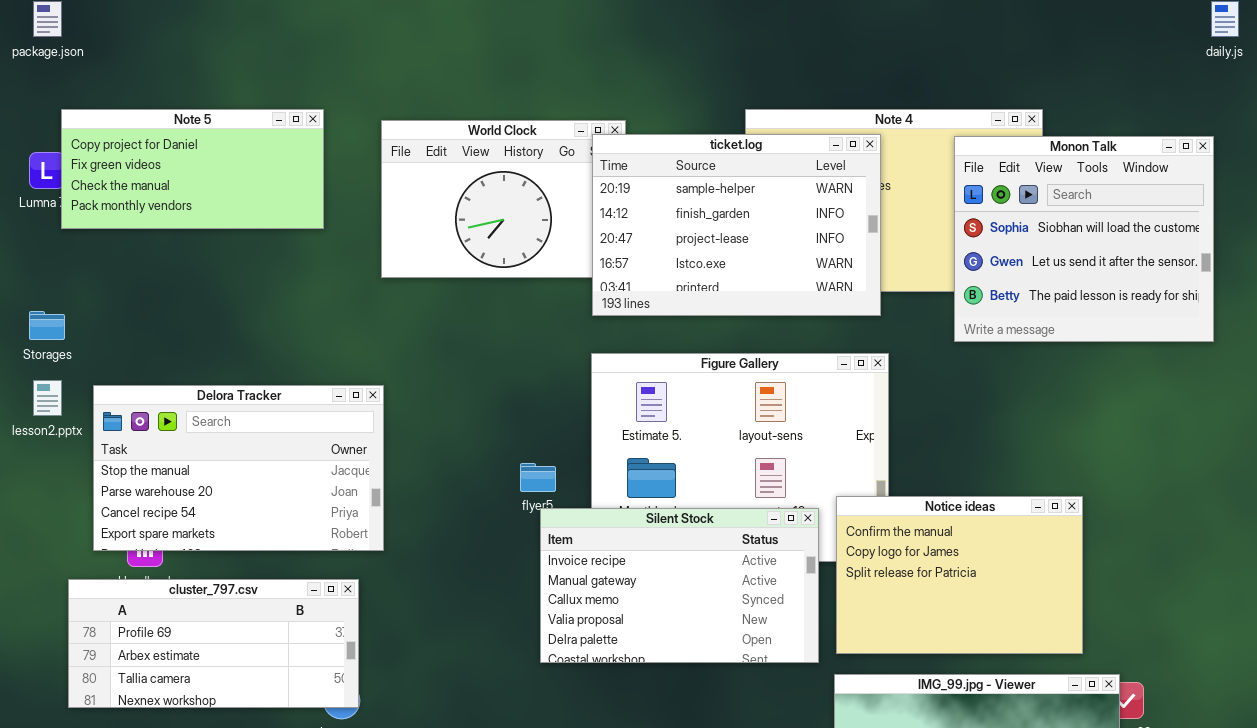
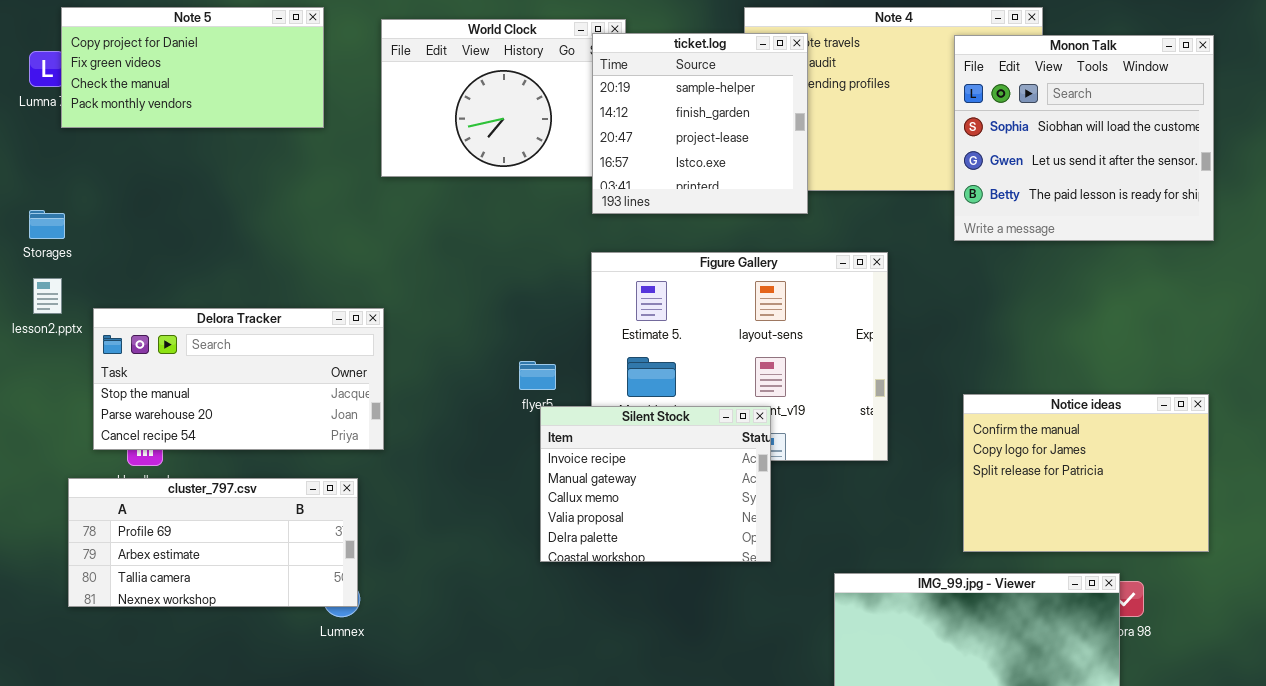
ticket.log: [592,134,881,316] -> [592,33,808,214], resized
Delora Tracker: [93,385,384,551] -> [93,308,384,450], resized
Notice ideas: [836,496,1083,654] -> [963,394,1209,552], moved
Silent Stock: [540,508,819,663] -> [540,406,771,562], resized

